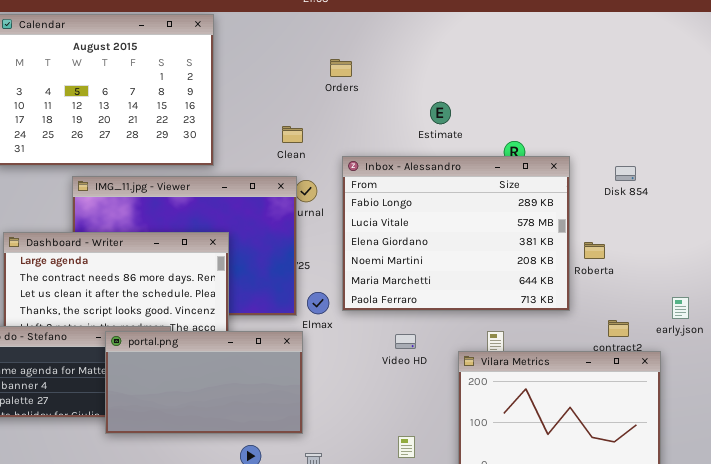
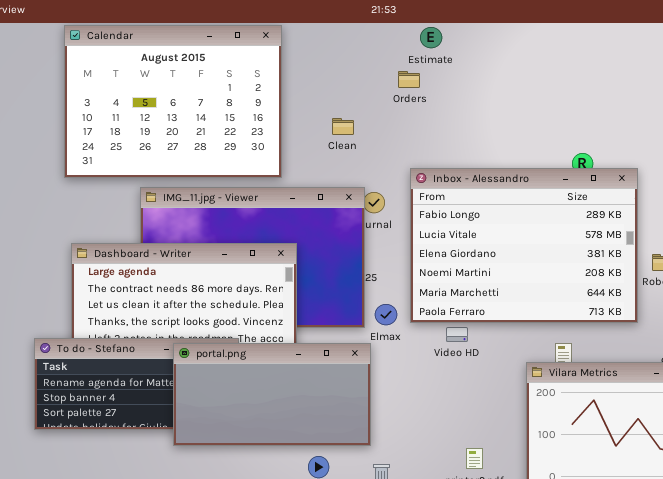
Estimate: [430,102,451,124] -> [420,27,442,48], moved
Clean: [282,126,303,143] -> [332,118,354,135], moved
Video HD: [395,334,416,349] -> [446,327,468,342], moved

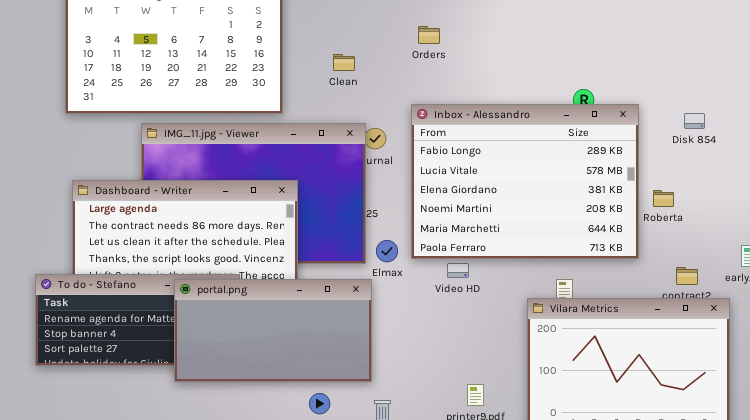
Orders: [398,71,420,88] -> [418,26,440,44], moved

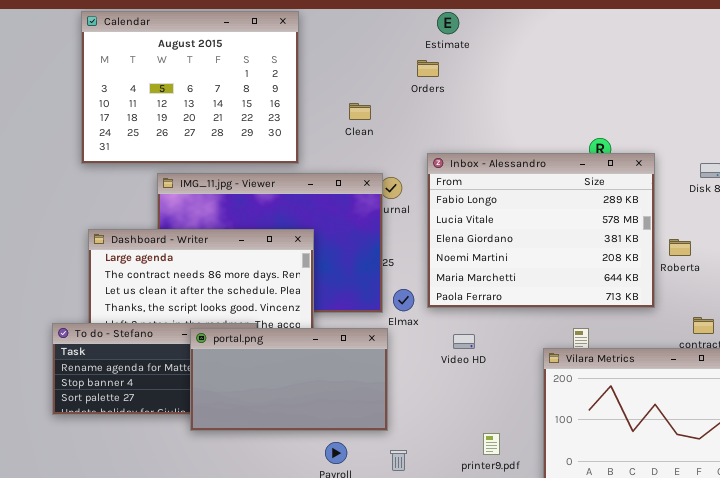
Orders: [418,26,440,44] -> [417,60,439,77], moved
Video HD: [447,263,469,278] -> [453,334,475,349], moved

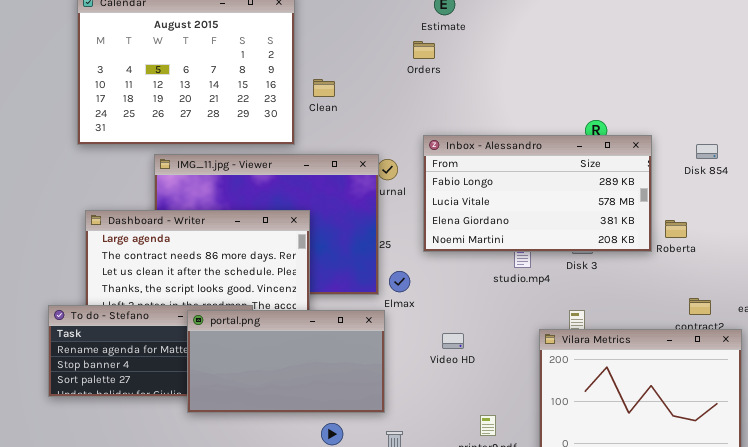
Clean: [349,103,371,120] -> [313,79,335,97], moved
Inbox - Alessandro: [427,153,655,308] -> [423,135,652,252], resized
Video HD: [453,334,475,349] -> [442,333,464,349], moved

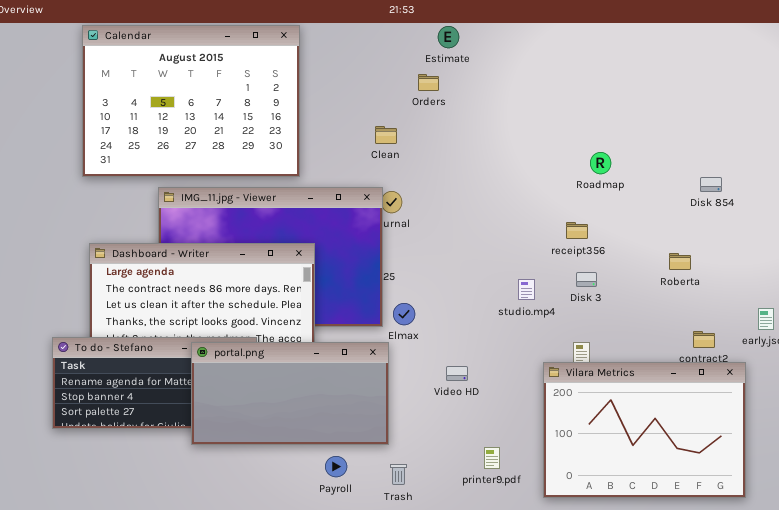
Clean: [313,79,335,97] -> [375,126,397,144], moved
Inbox - Alessandro: [423,135,652,252] -> none, closed

